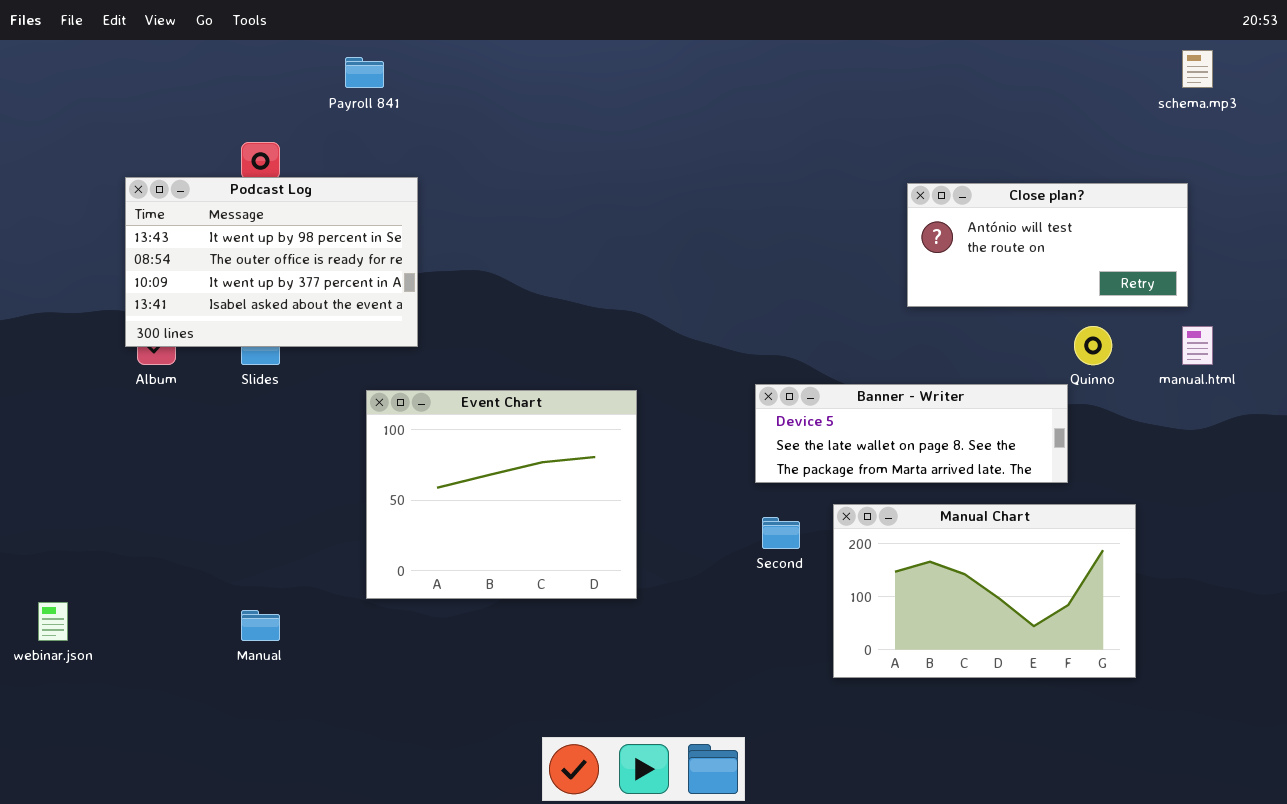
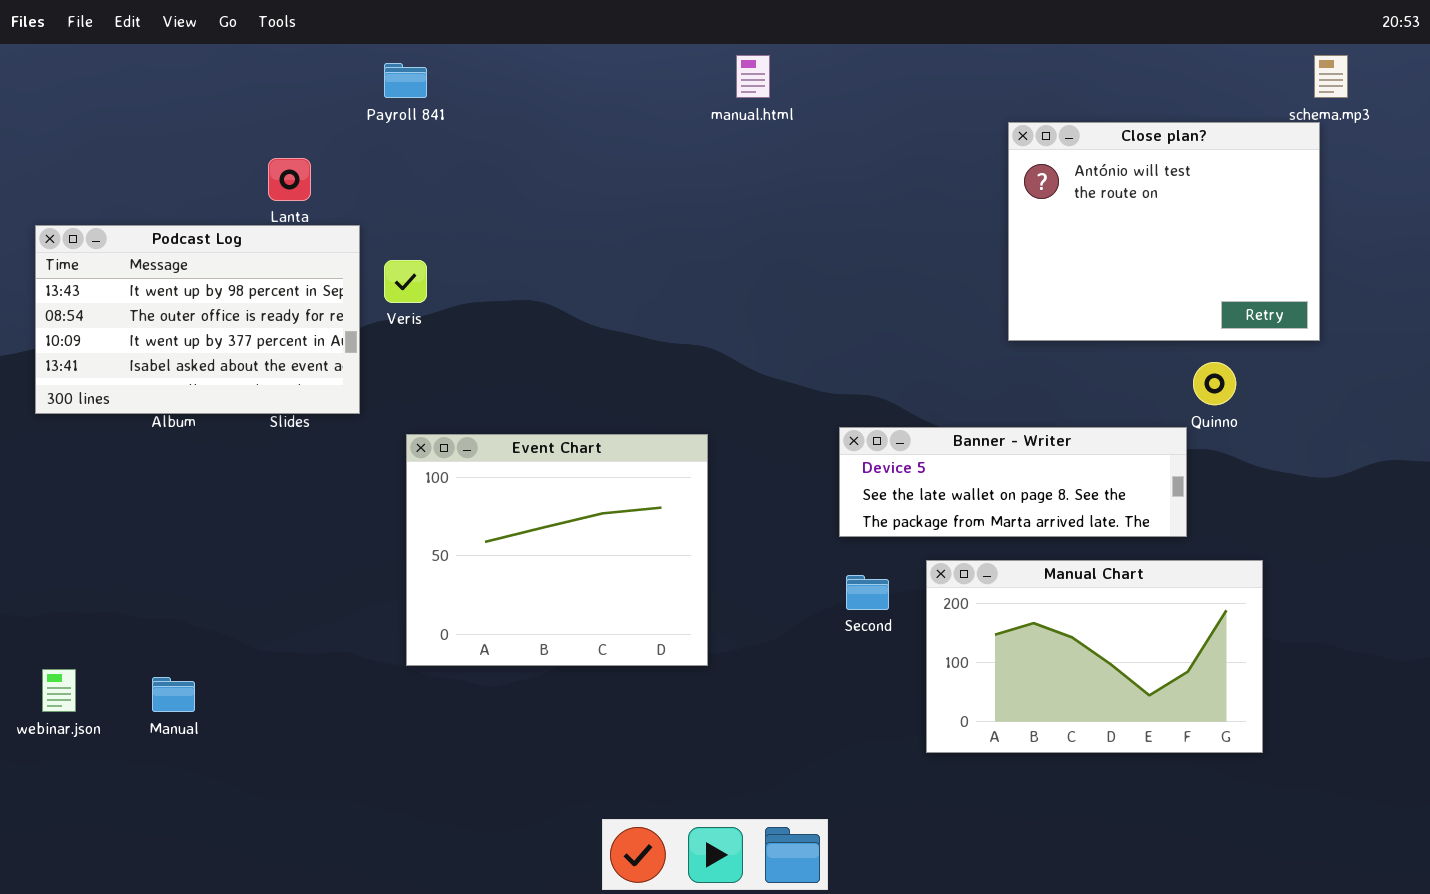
Podcast Log: [125,177,418,347] -> [35,225,360,414], moved
Close plan?: [907,183,1188,307] -> [1008,122,1320,341], resized
manual.html: [1182,326,1213,365] -> [736,55,770,98], moved
Manual: [241,610,280,641] -> [152,677,195,712], moved

